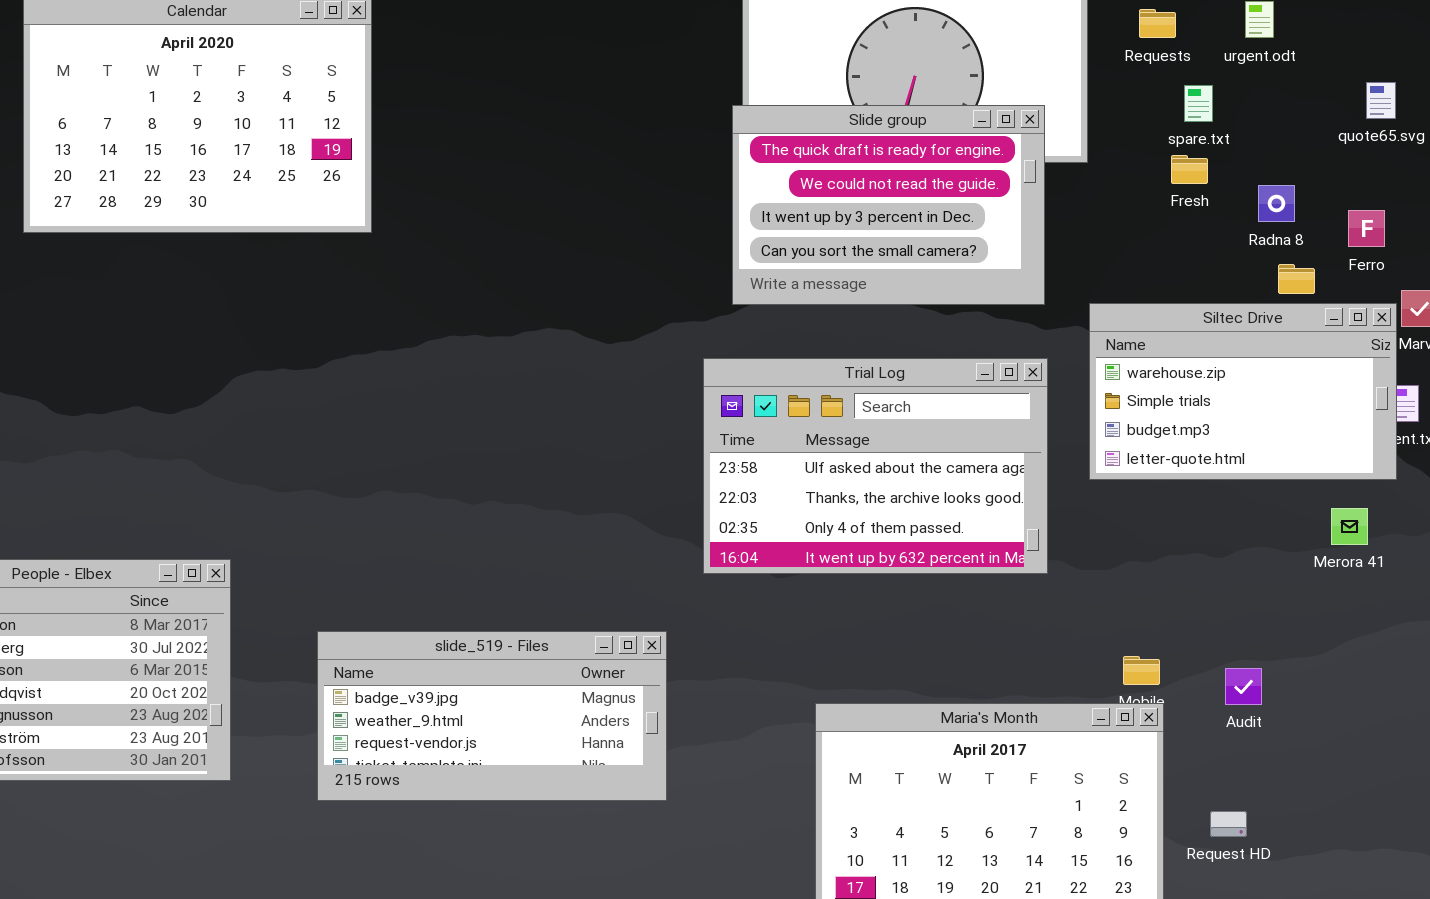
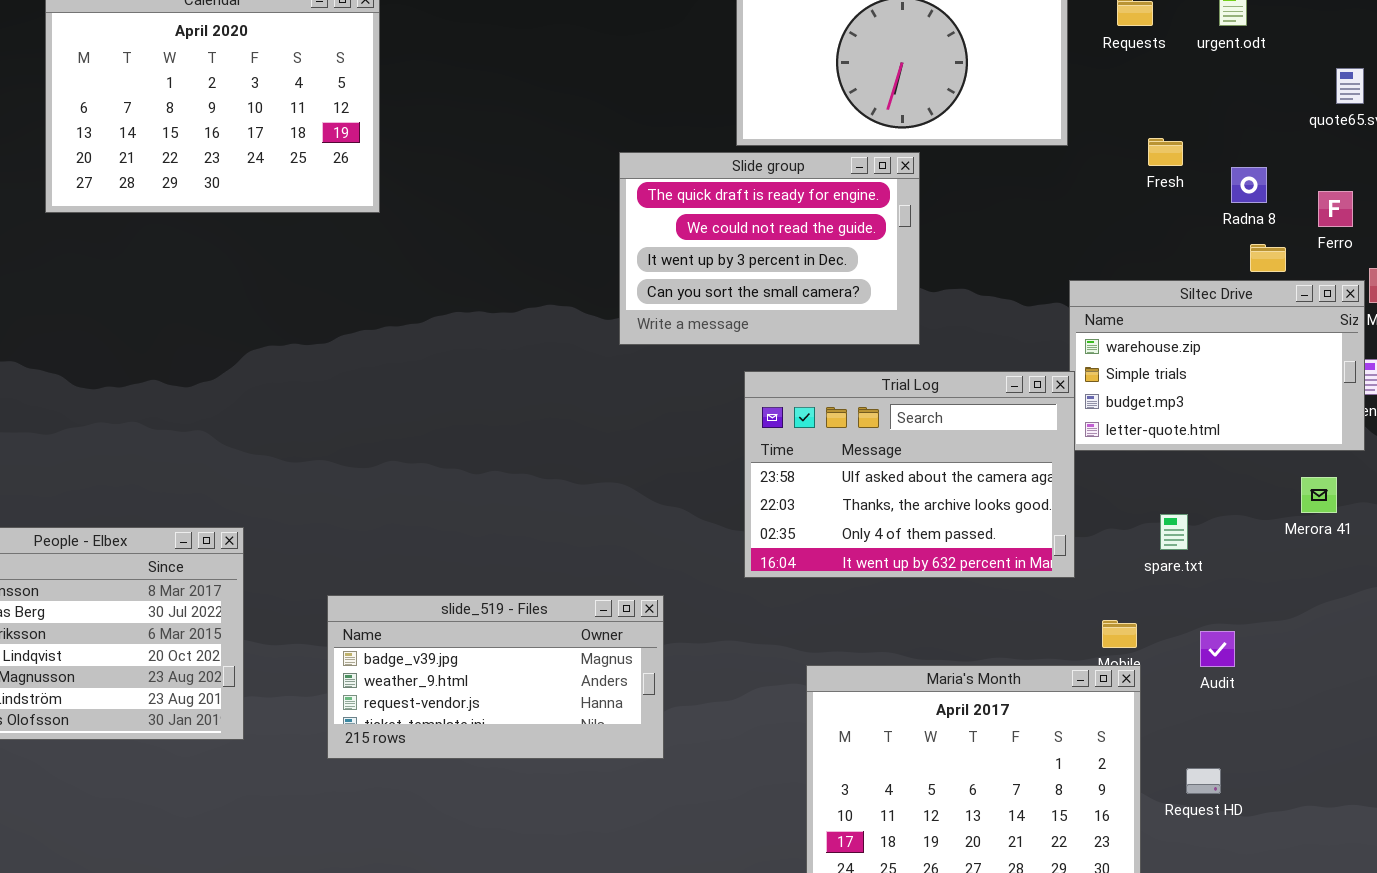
spare.txt: [1184,85,1213,122] -> [1160,514,1188,550], moved
Slide group: [732,105,1045,305] -> [619,152,920,345], moved
Trial Log: [703,358,1048,574] -> [744,371,1075,578], moved

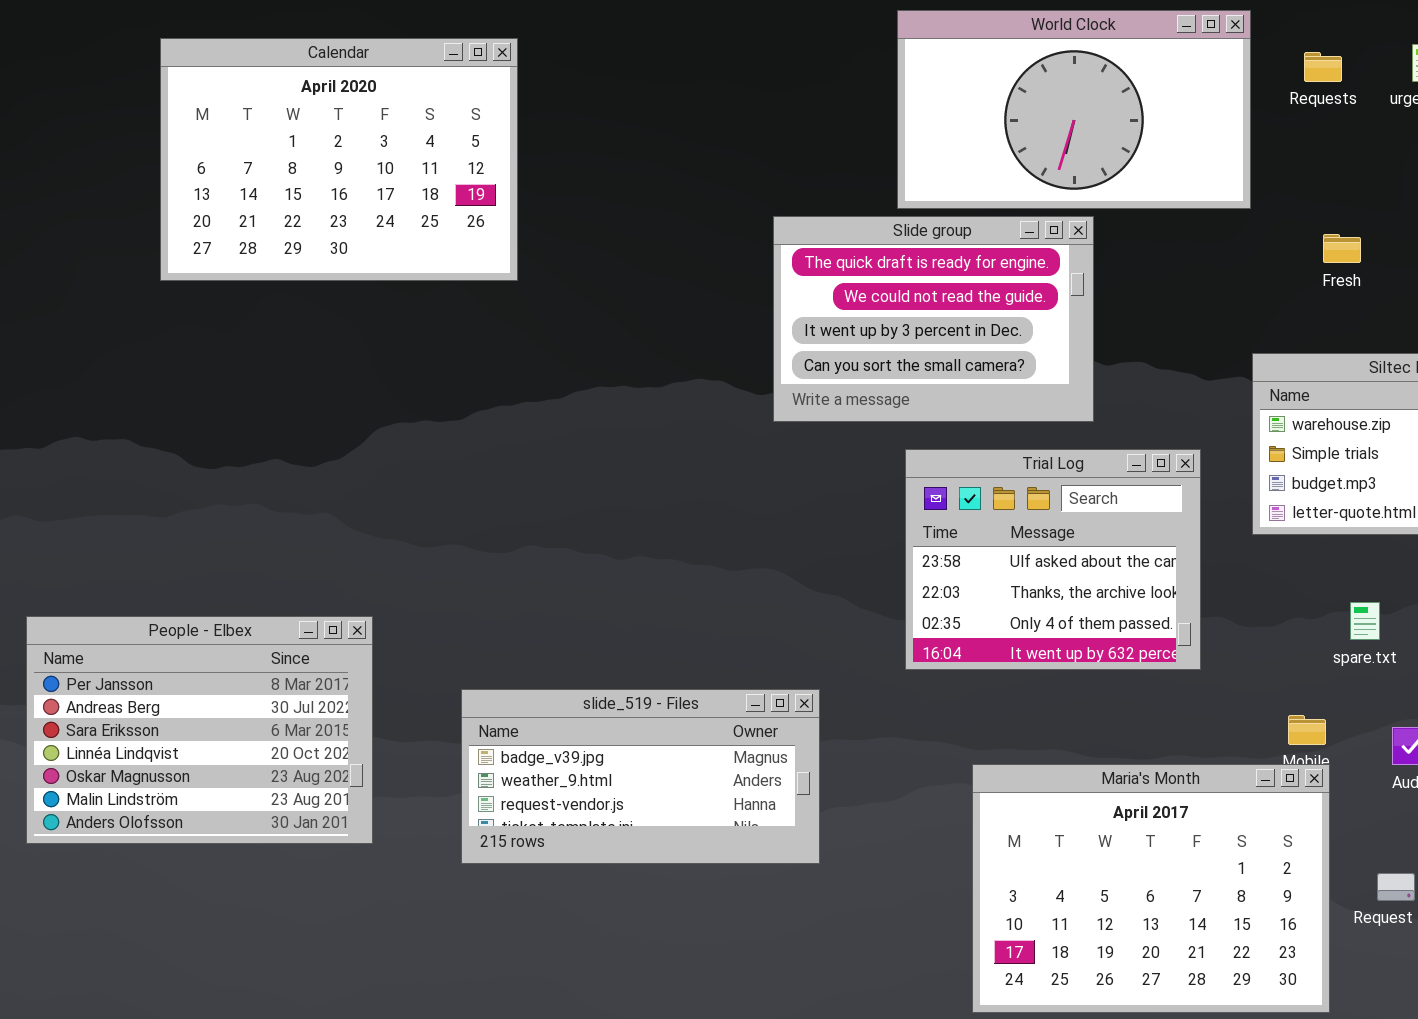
Fresh: [1148,138,1183,166] -> [1323,234,1361,263], moved
Trial Log: [744,371,1075,578] -> [905,449,1201,670], resized

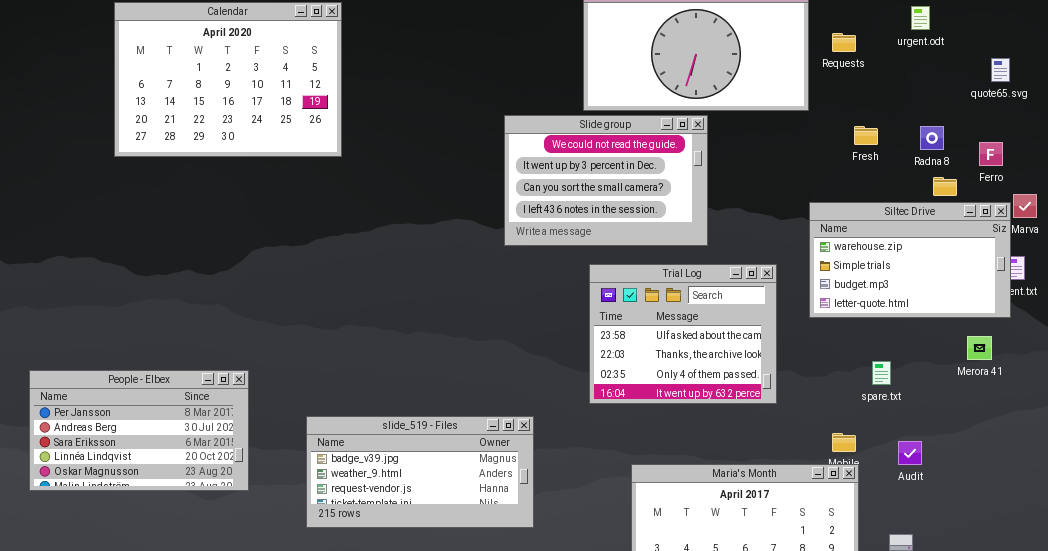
Requests: [1304,52,1342,82] -> [832,33,856,52], moved
Slide group: [773,216,1094,422] -> [504,115,708,246], scrolled down 1 row
People - Elbex: [26,616,373,844] -> [29,370,249,491], resized

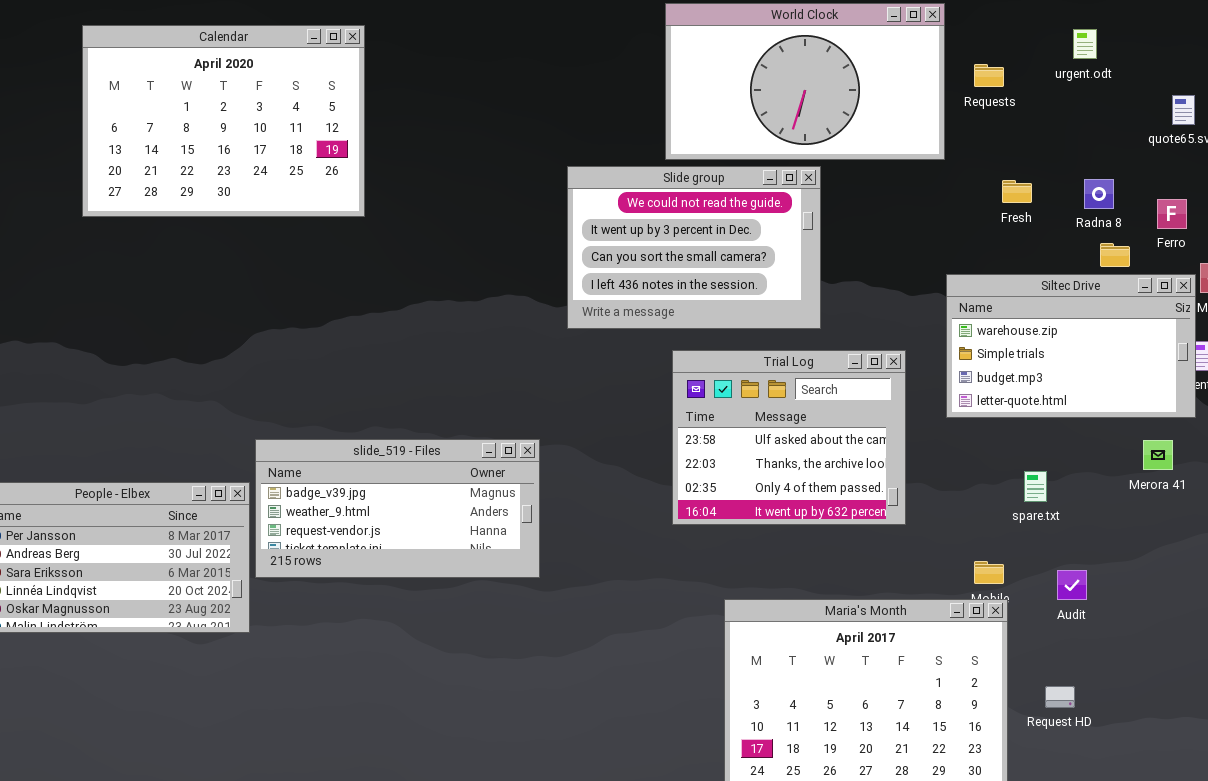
slide_519 - Files: [306,416,534,528] -> [255,439,540,578], moved

